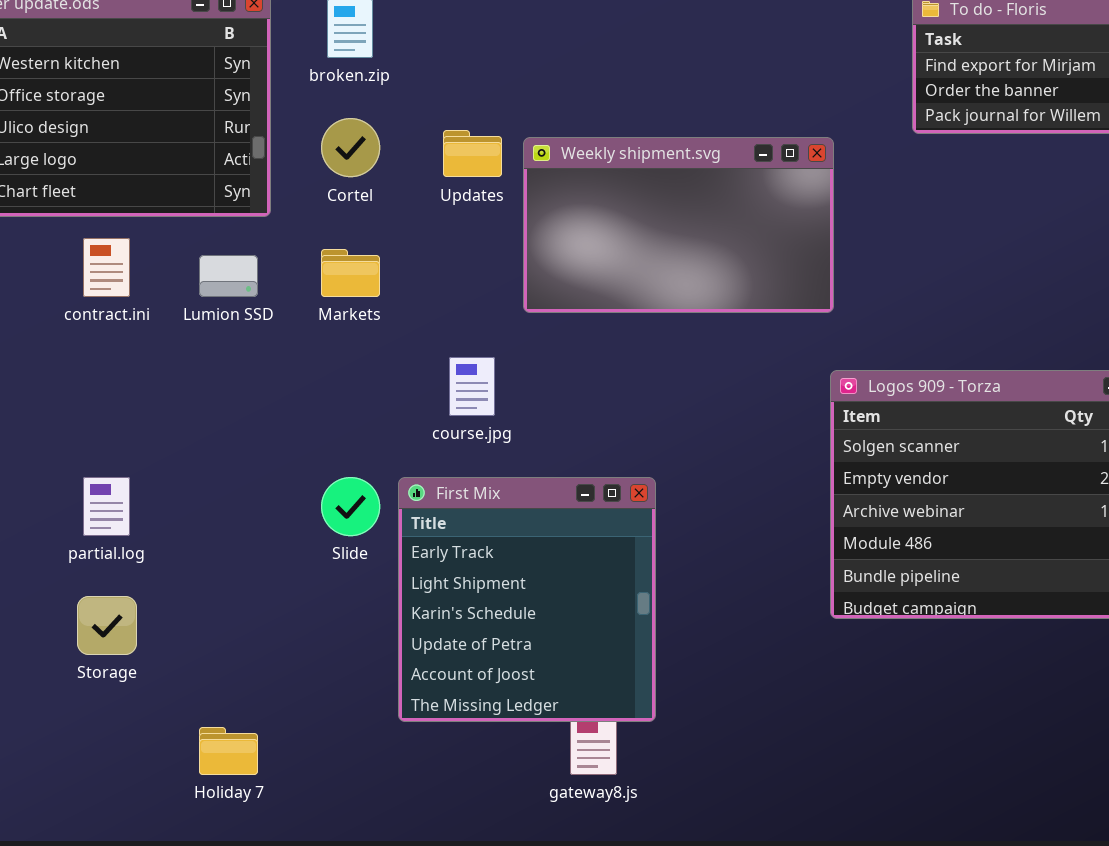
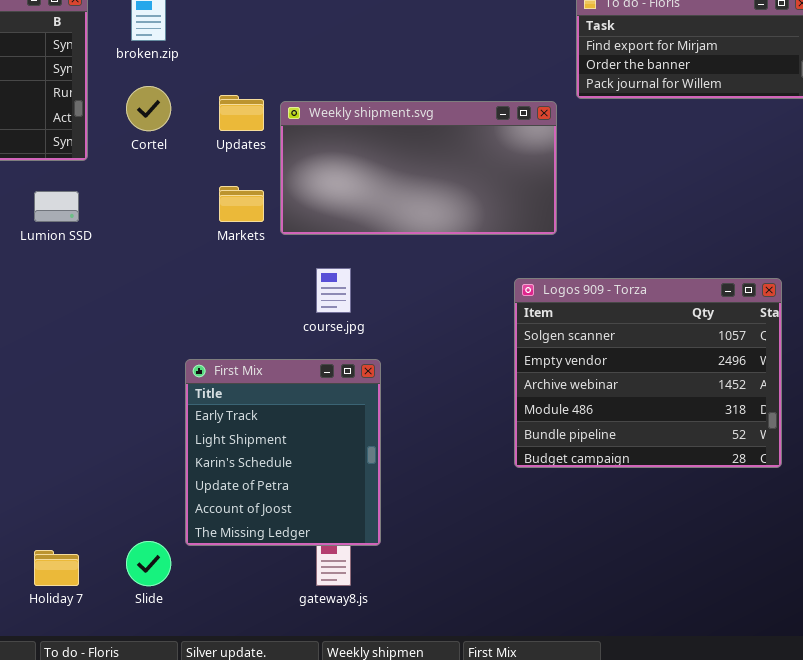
Weekly shipment.svg: [523,137,834,313] -> [280,101,557,235], resized
Markets: [321,249,380,297] -> [219,186,264,222], moved
course.jpg: [449,357,495,416] -> [316,268,351,313], moved
Slide: [321,477,380,536] -> [126,541,171,586], moved

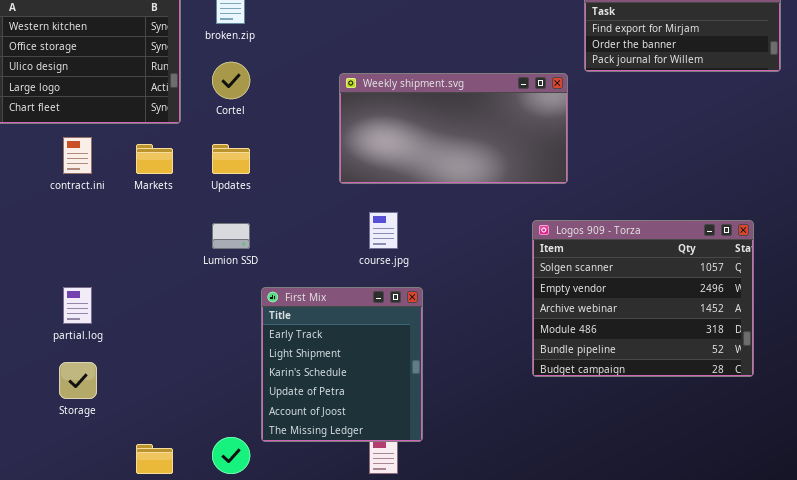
Updates: [219,95,264,131] -> [212,144,250,174], moved
Markets: [219,186,264,222] -> [136,144,173,174], moved
Lumion SSD: [34,191,79,222] -> [212,223,250,249], moved

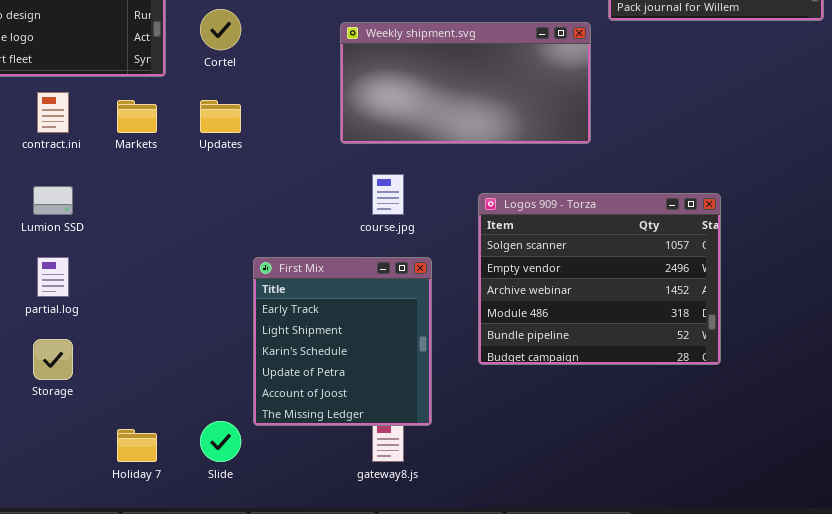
Logos 909 - Torza: [532,220,754,377] -> [478,193,721,365], moved
Lumion SSD: [212,223,250,249] -> [33,186,73,215], moved

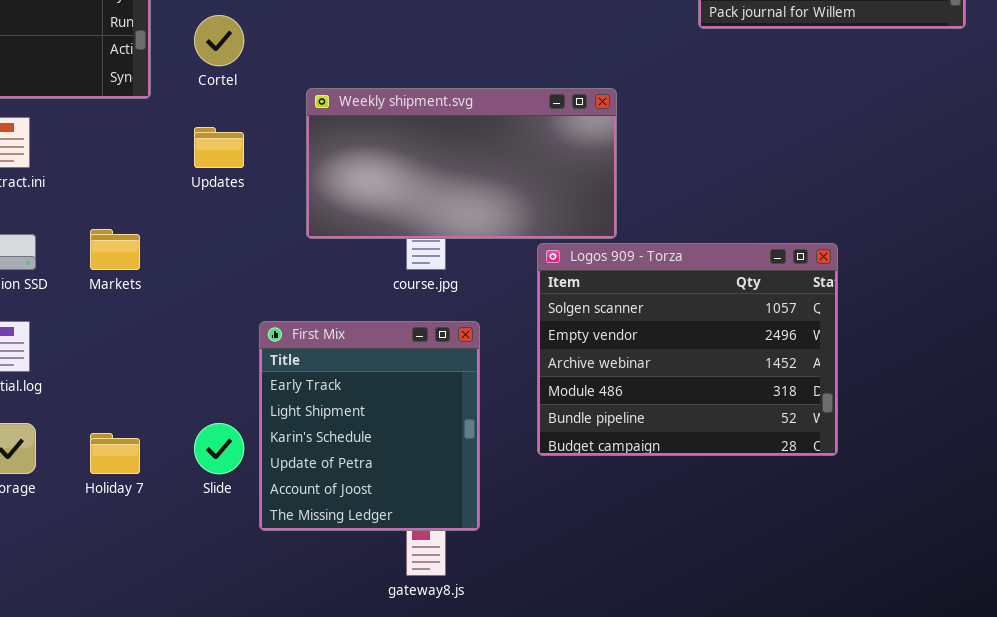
Weekly shipment.svg: [340,22,591,144] -> [306,88,617,239], moved
Markets: [117,100,157,133] -> [90,229,140,270], moved
Slide: [200,421,241,462] -> [194,423,244,474], moved
Holiday 7: [117,429,157,462] -> [90,433,140,474], moved

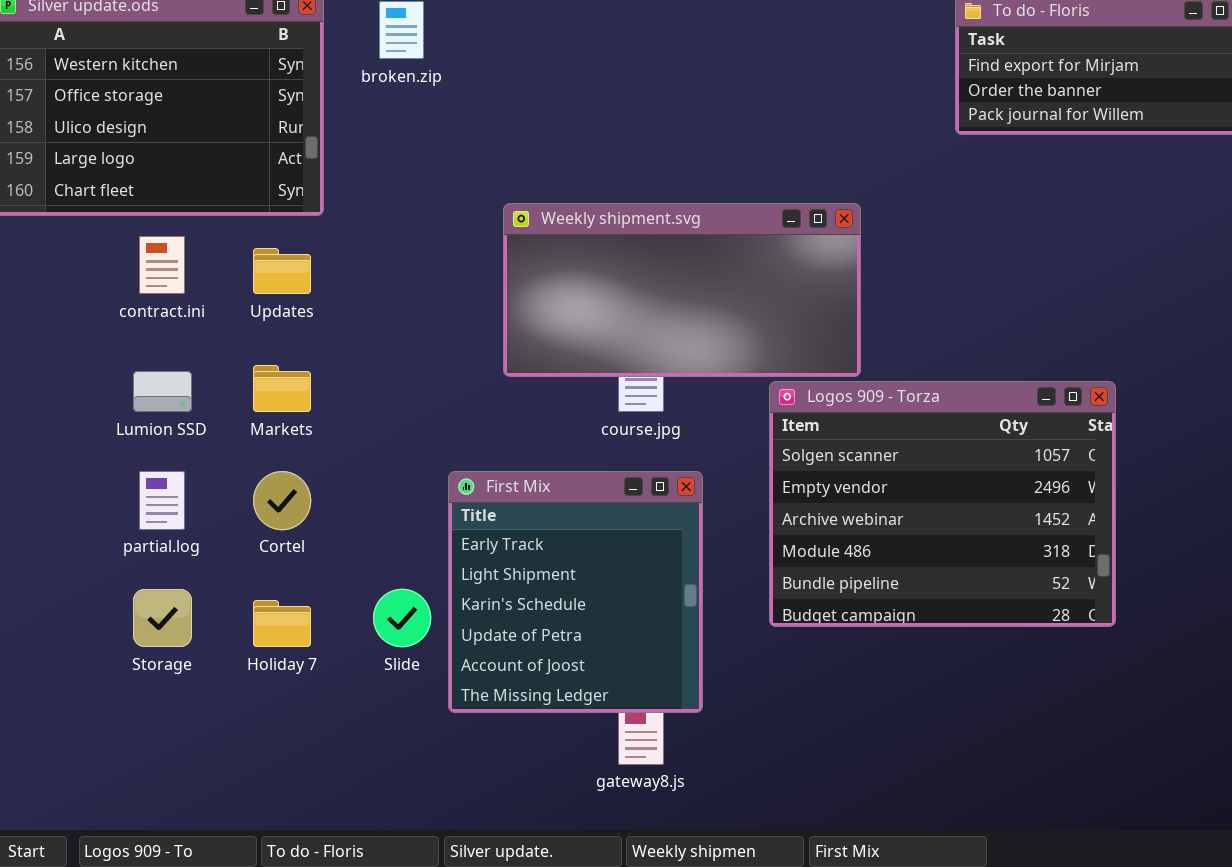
Cortel: [194,15,244,66] -> [253,471,311,530], moved
Updates: [194,127,244,168] -> [253,248,311,294], moved

